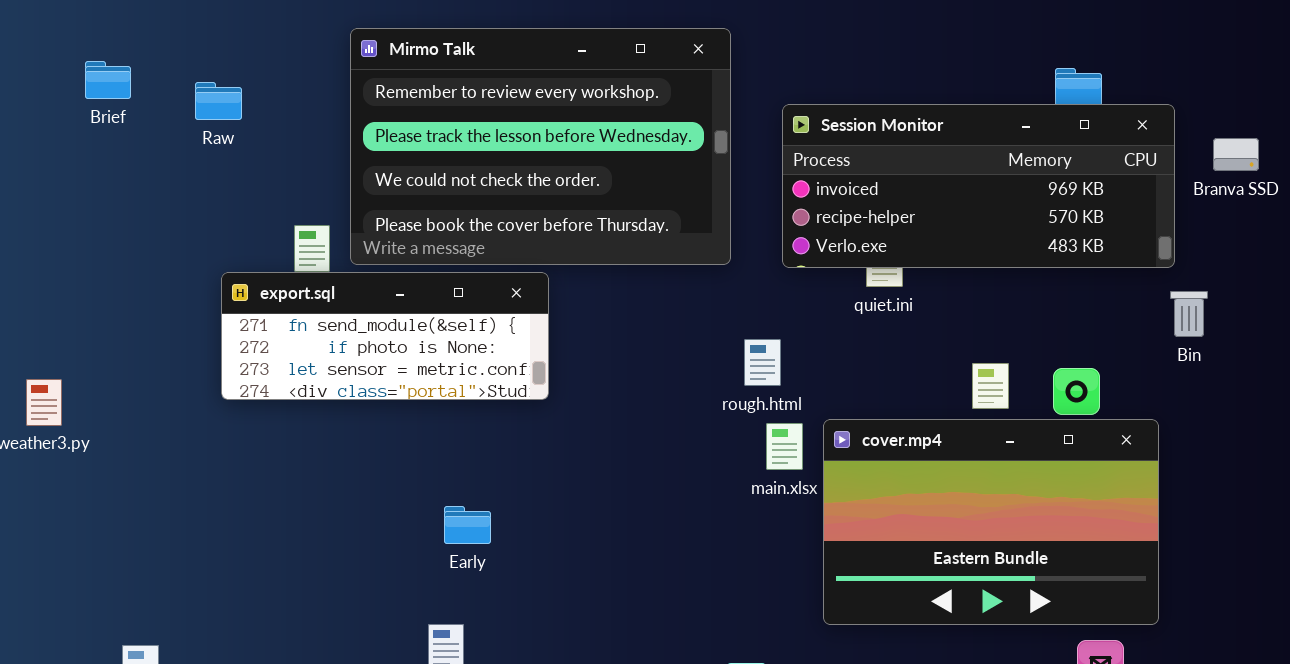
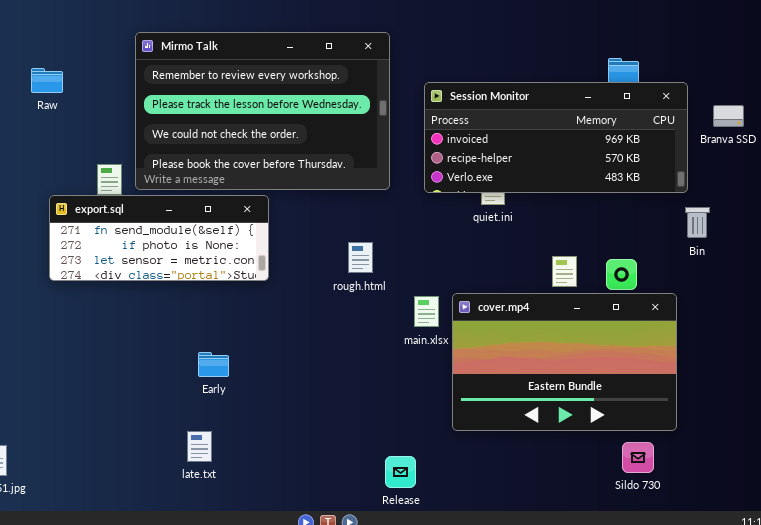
rough.html: [744,339,781,386] -> [348,242,373,273], moved

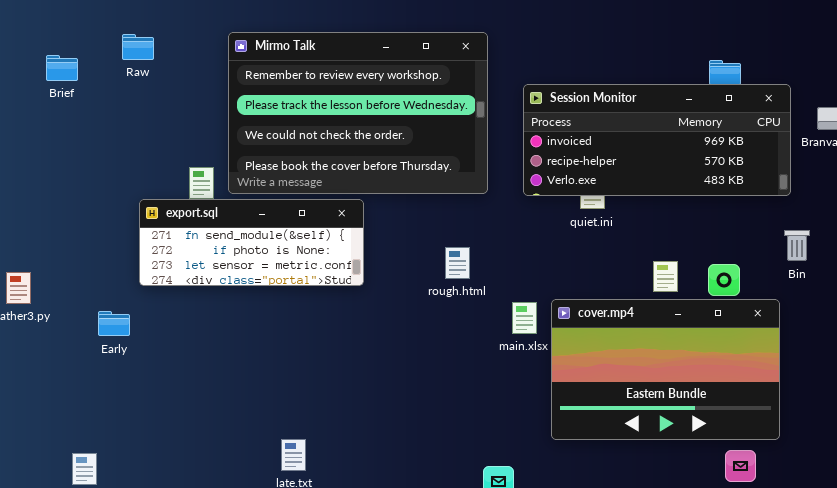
Raw: [31,68,63,93] -> [122,34,154,60], moved
Bin: [685,207,710,238] -> [784,230,810,261], moved
Early: [198,352,229,377] -> [98,311,130,336], moved

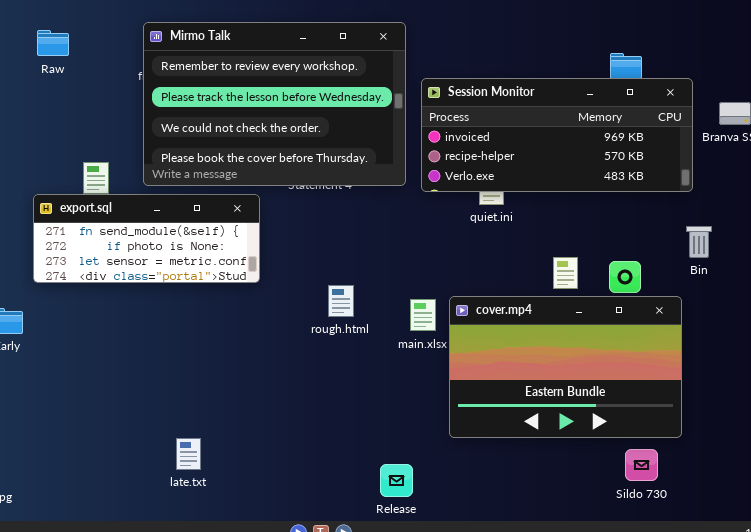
Mirmo Talk: [228,32,488,194] -> [143,22,406,186], moved
Raw: [122,34,154,60] -> [37,30,69,56], moved
rough.html: [445,247,470,279] -> [328,285,354,317], moved

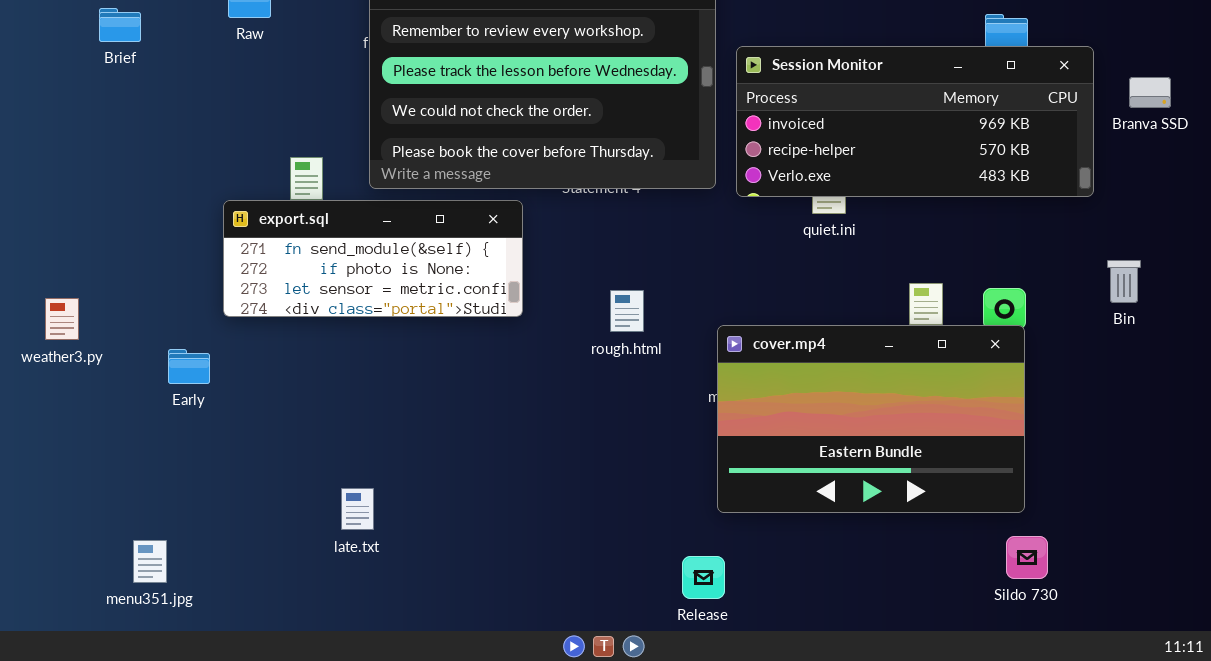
Bin: [686,226,712,258] -> [1107,260,1141,303], moved
rough.html: [328,285,354,317] -> [610,290,644,332], moved
cover.mp4: [449,296,682,438] -> [717,325,1025,513], moved
late.txt: [176,438,201,470] -> [341,488,374,530], moved

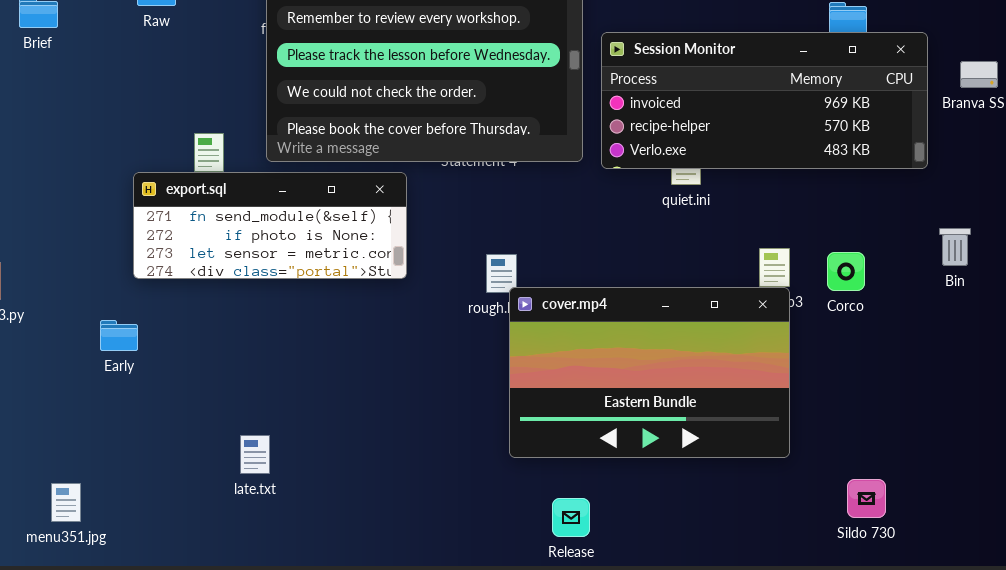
cover.mp4: [717,325,1025,513] -> [509,287,790,458], moved
Early: [168,349,210,384] -> [100,320,138,351], moved

